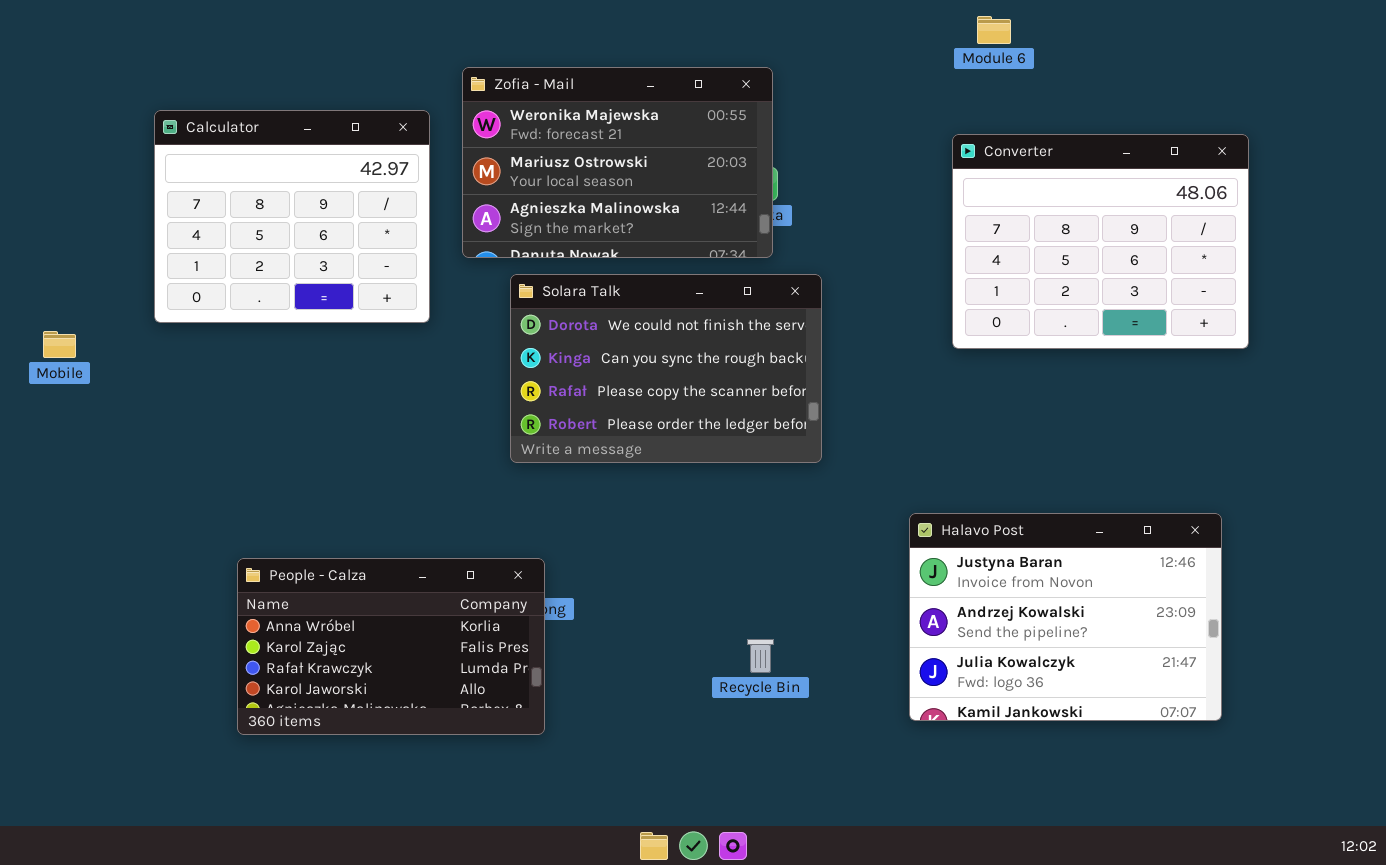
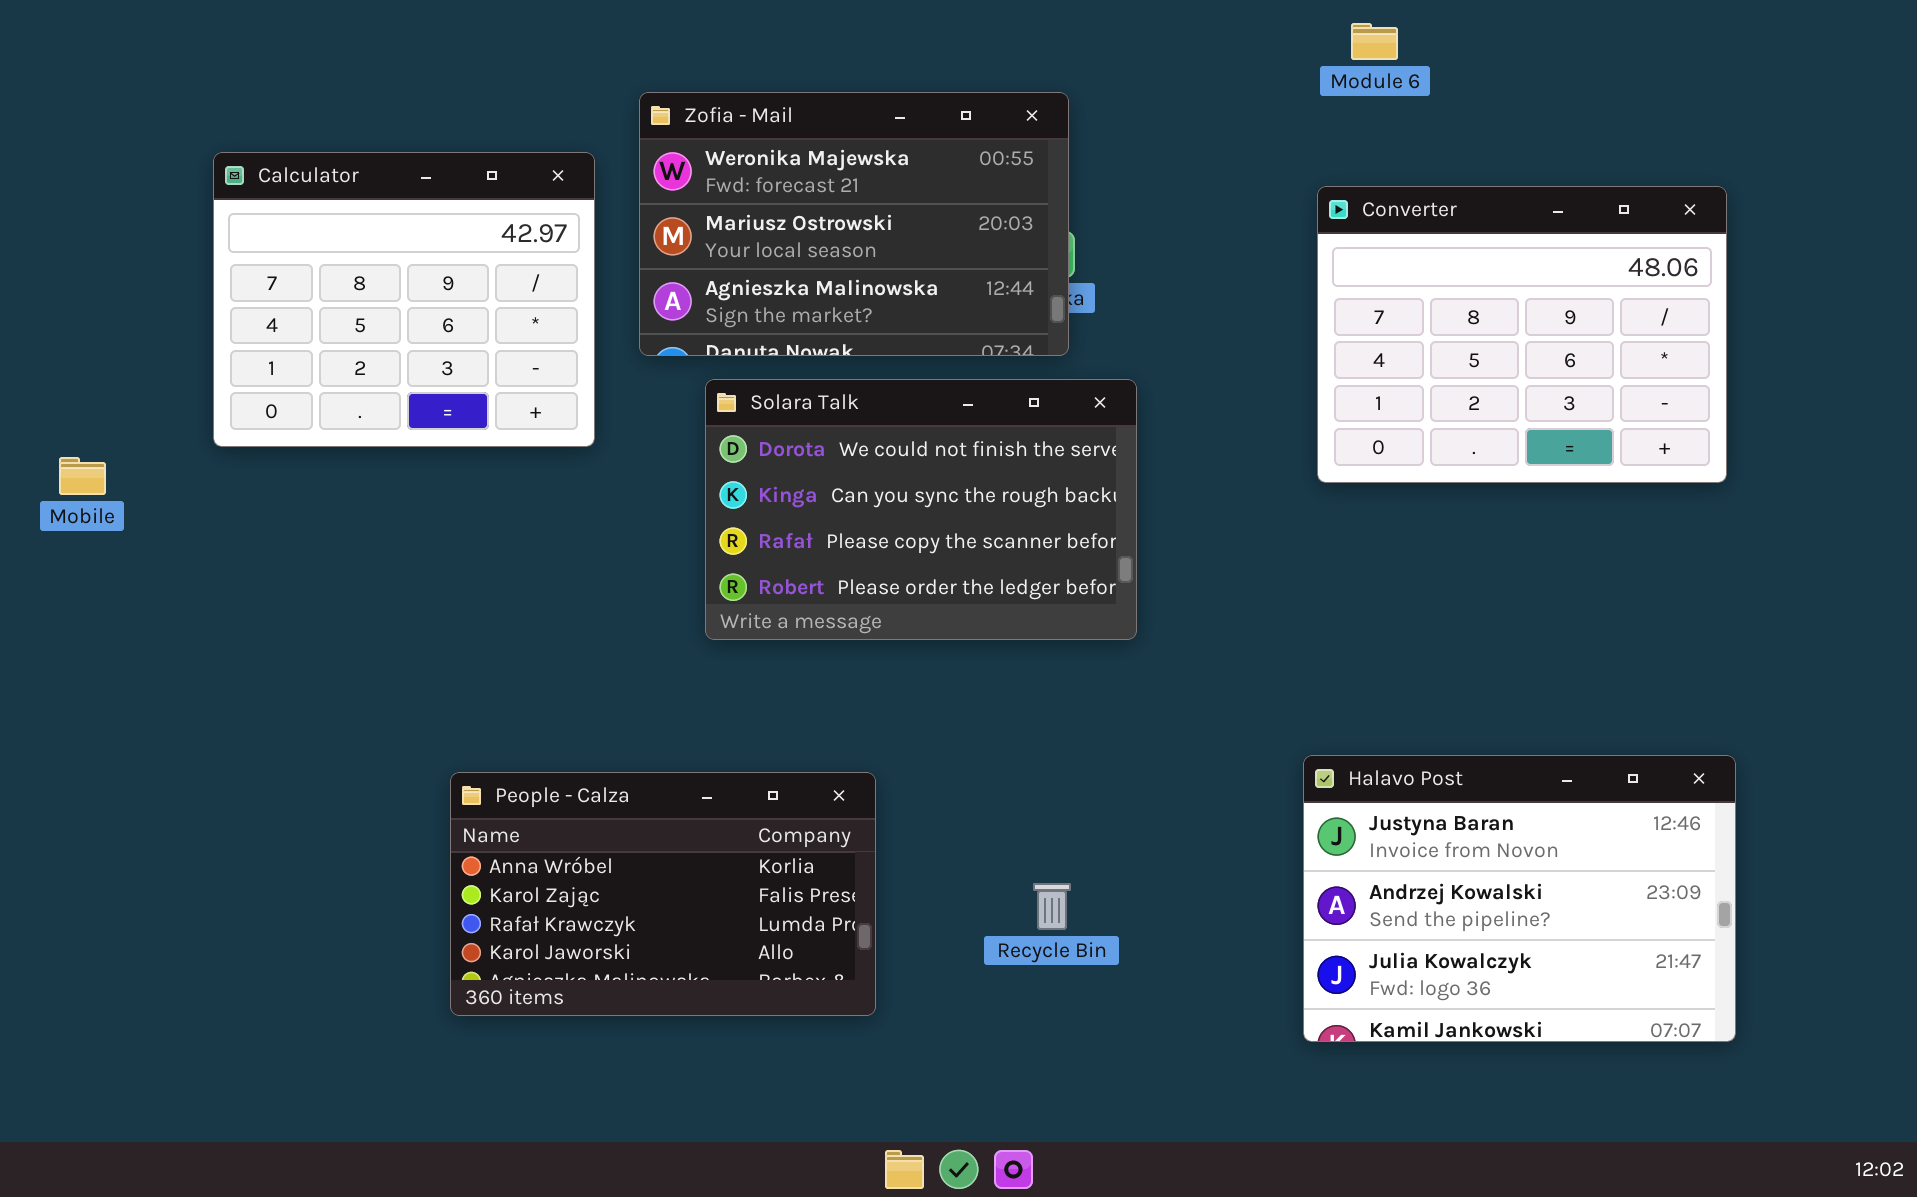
Halavo Post: [909,513,1222,721] -> [1303,755,1736,1042], moved
People - Calza: [237,558,545,735] -> [450,772,876,1016], moved

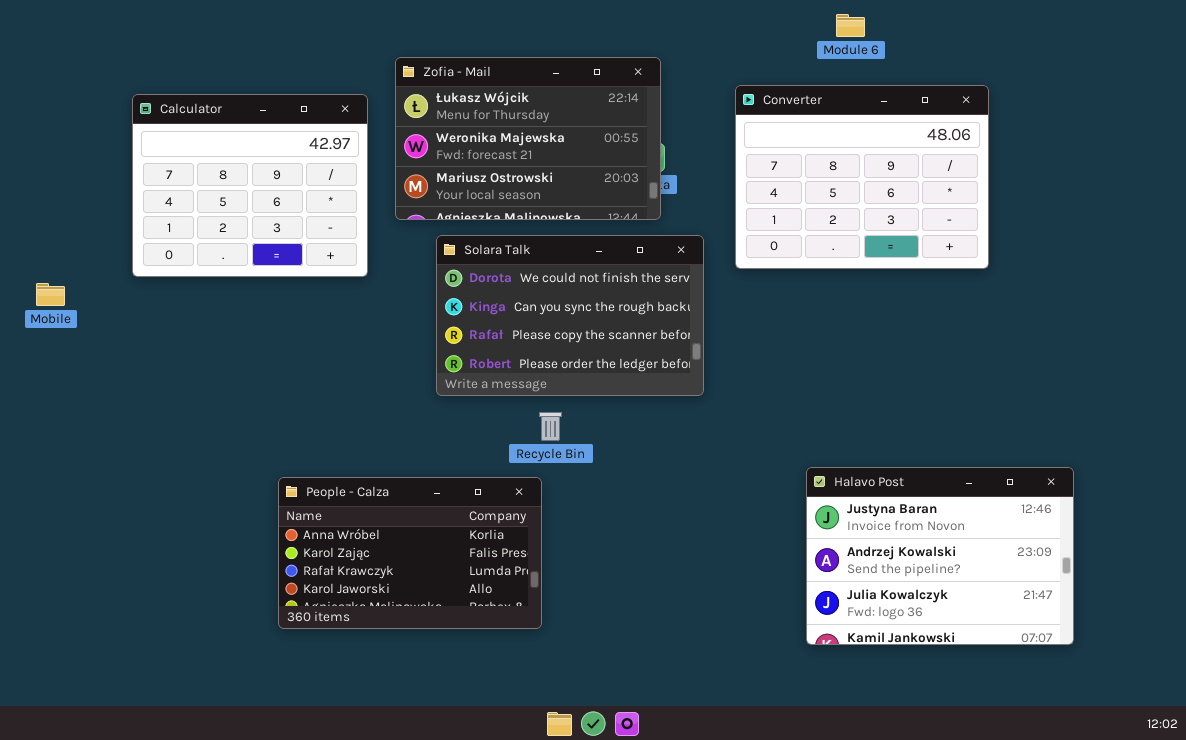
Zofia - Mail: [639,92,1069,356] -> [395,57,661,220], scrolled up 1 row
Converter: [1317,186,1727,483] -> [735,85,989,269], moved
Recycle Bin: [1033,883,1071,930] -> [539,412,562,441], moved

